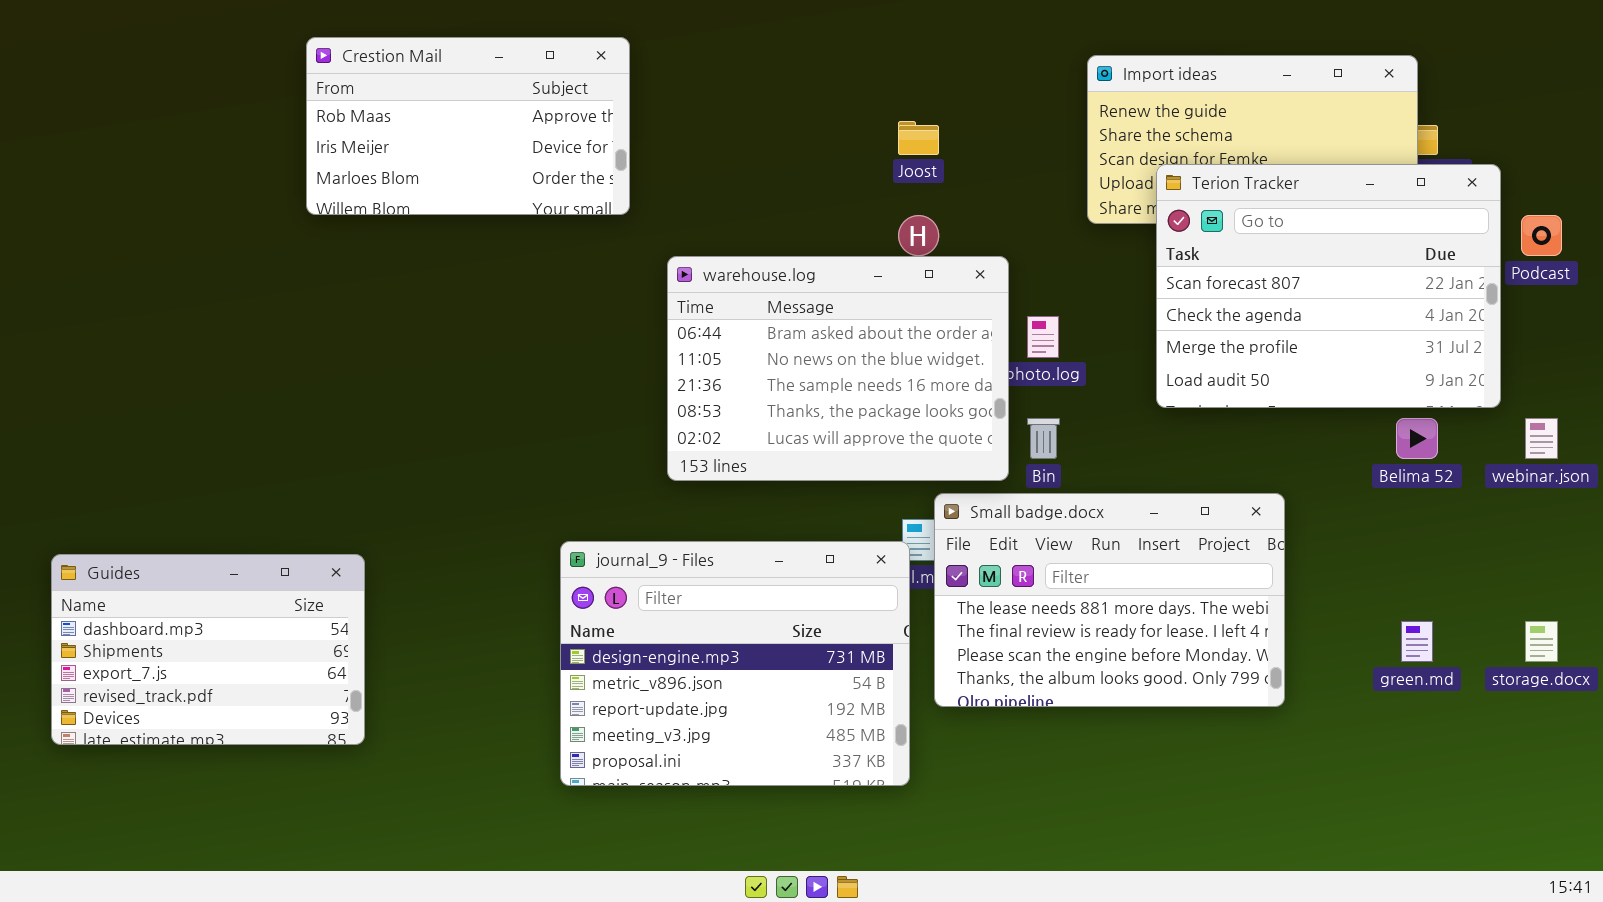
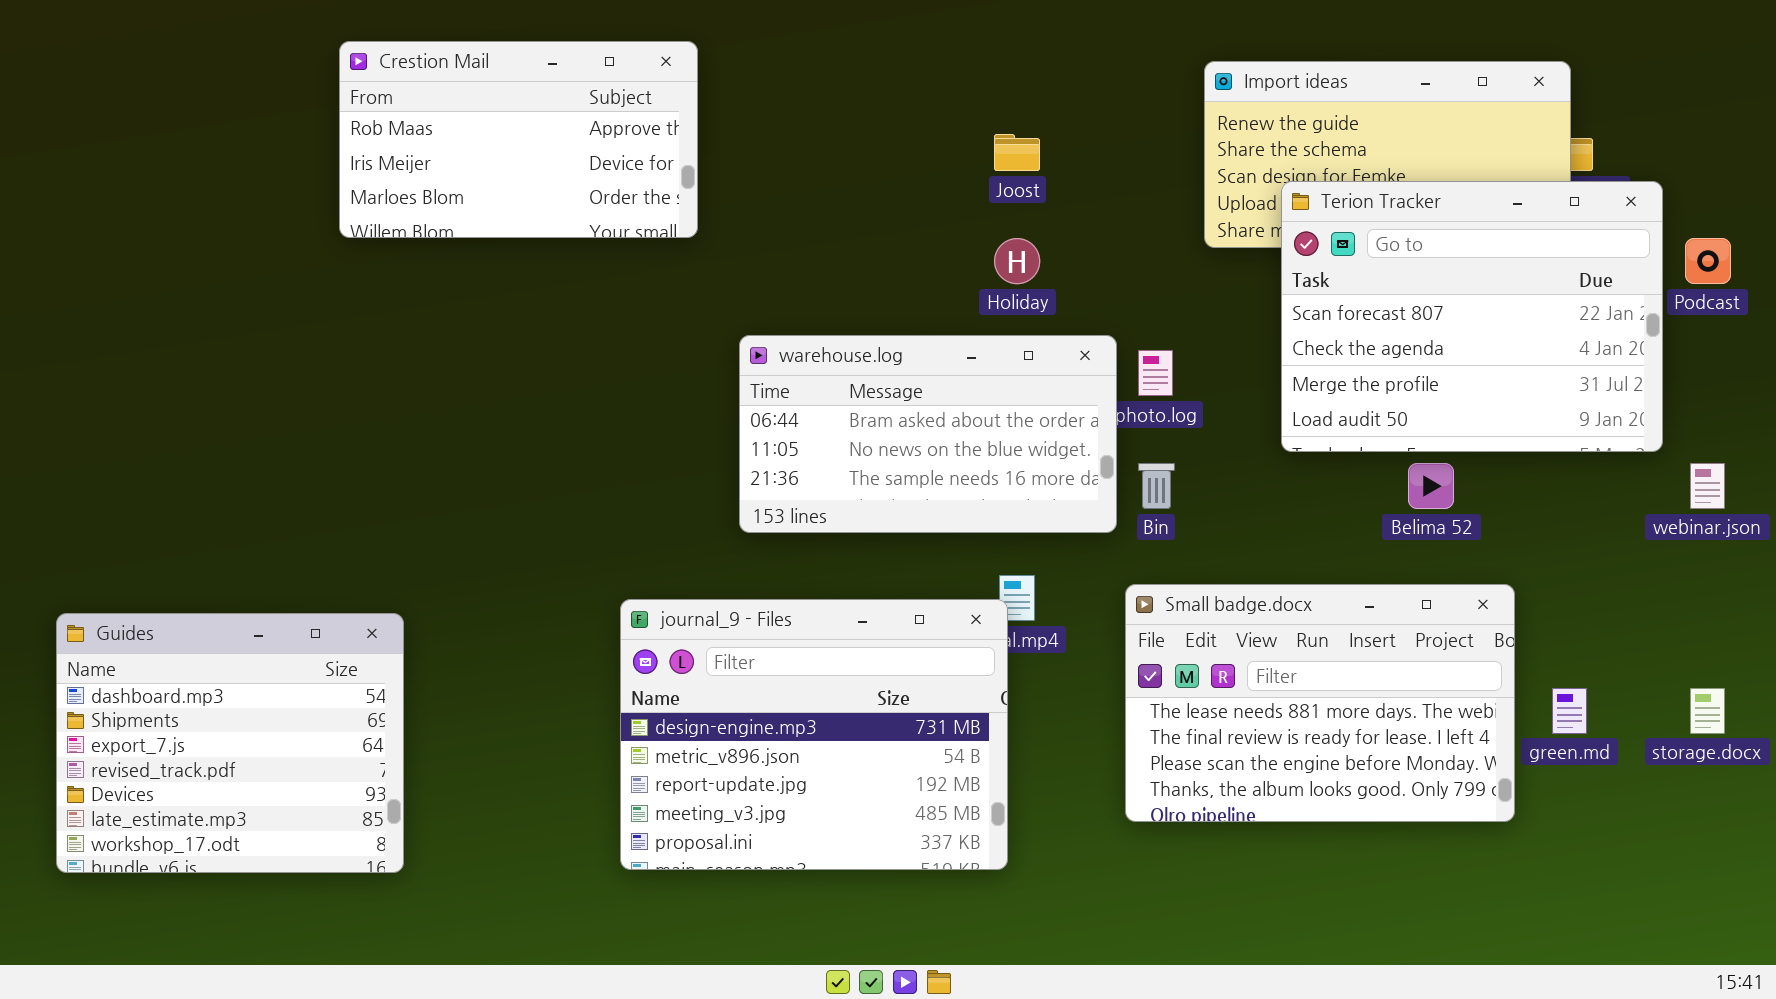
warehouse.log: [667,256,1009,481] -> [739,335,1117,533], resized
Belima 52: [1396,418,1438,459] -> [1408,463,1454,509], moved
Small badge.docx: [934,493,1285,707] -> [1125,584,1515,822], moved
Guides: [51,554,365,745] -> [56,613,404,873], resized

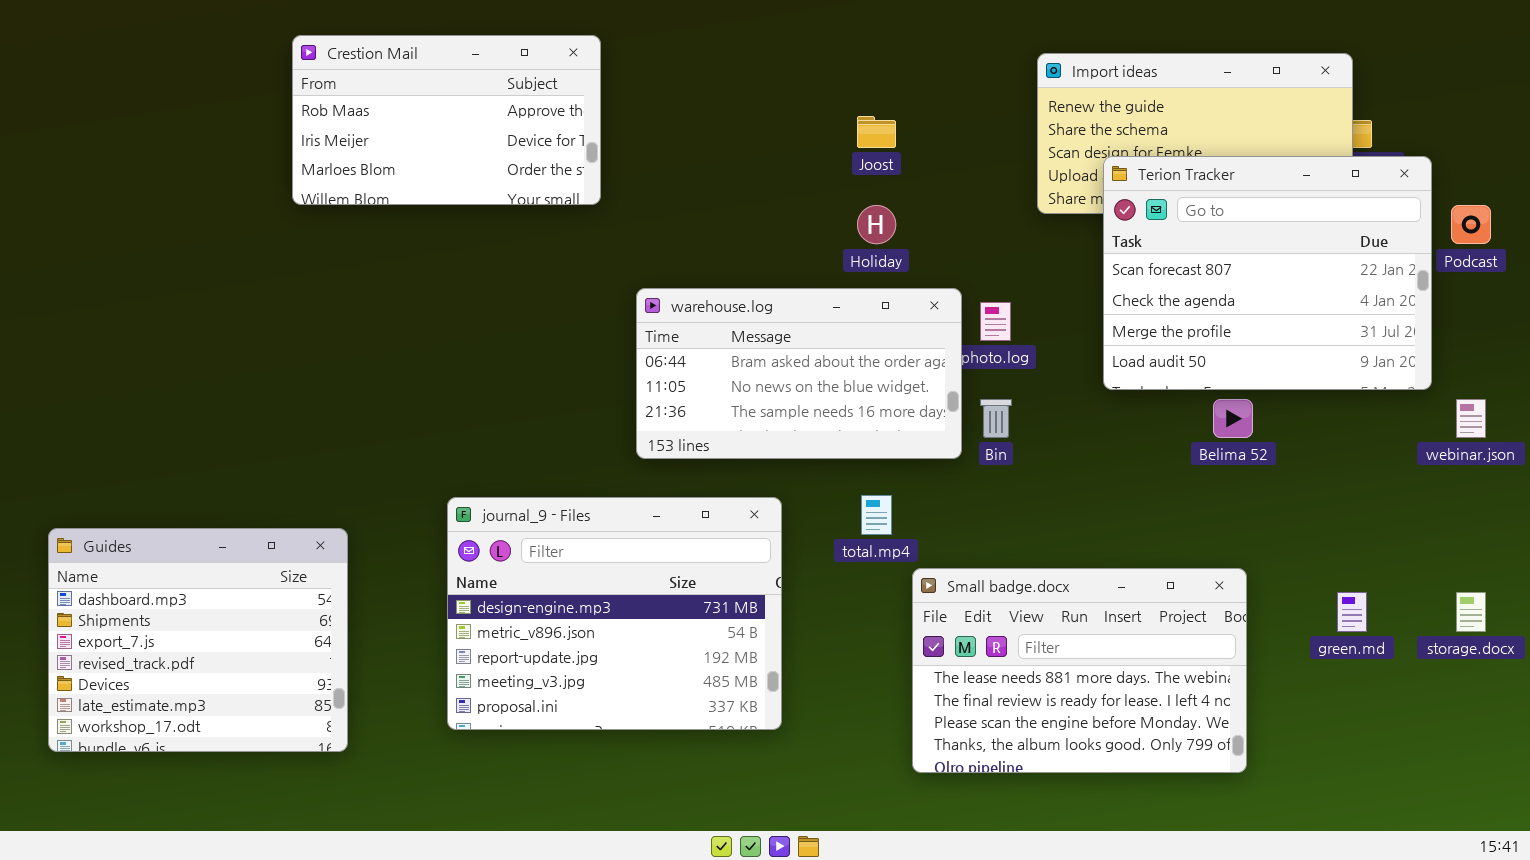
Small badge.docx: [1125,584,1515,822] -> [912,568,1247,773], moved
journal_9 - Files: [620,599,1008,870] -> [447,497,782,730], moved

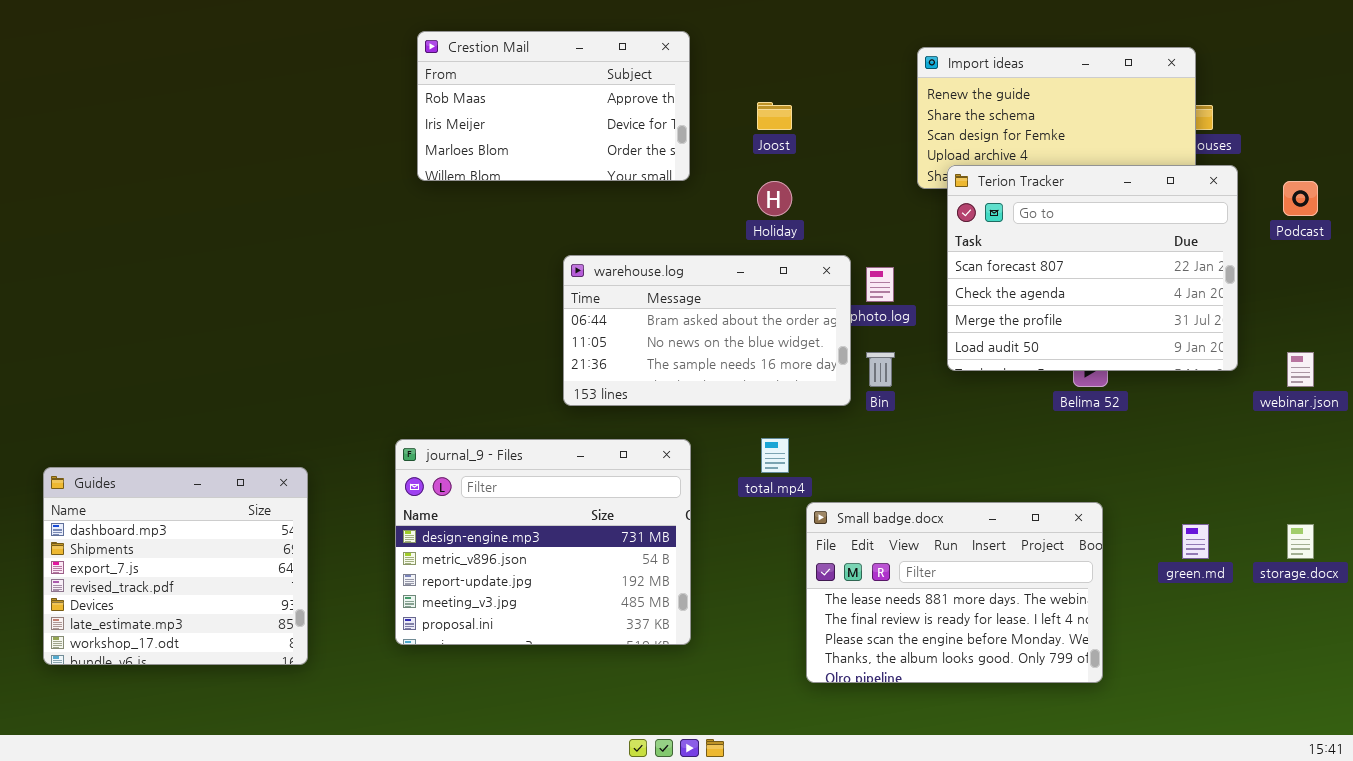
Crestion Mail: [292,35,601,205] -> [417,31,690,181], moved
Terion Tracker: [1103,156,1432,390] -> [947,165,1238,371], moved

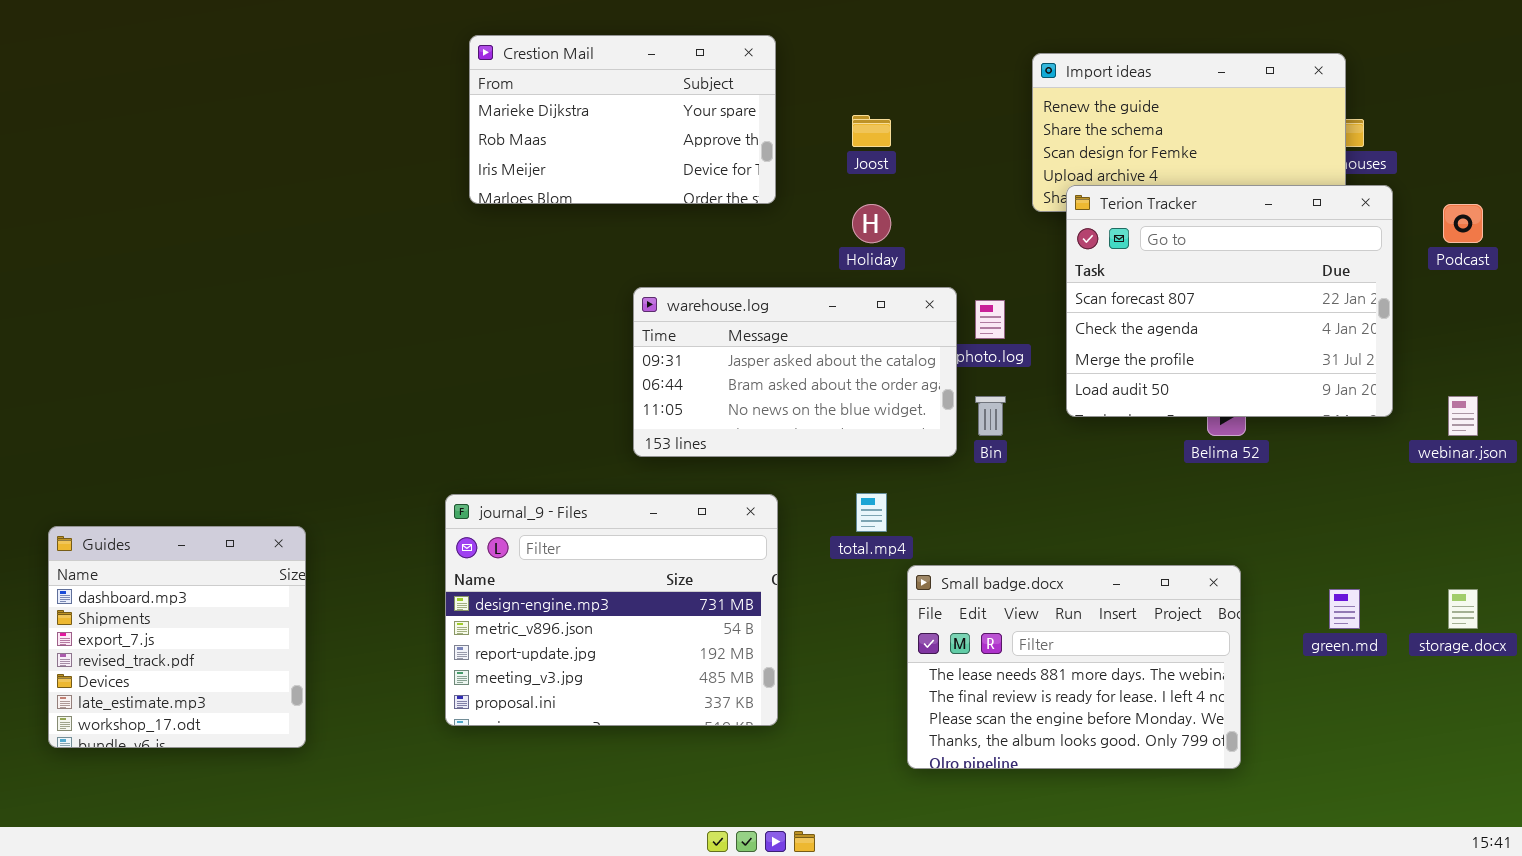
Crestion Mail: [417,31,690,181] -> [469,35,776,204], scrolled up 1 row
warehouse.log: [563,255,851,406] -> [633,287,957,457], scrolled up 1 row
Guides: [43,467,308,665] -> [48,526,306,748], resized

